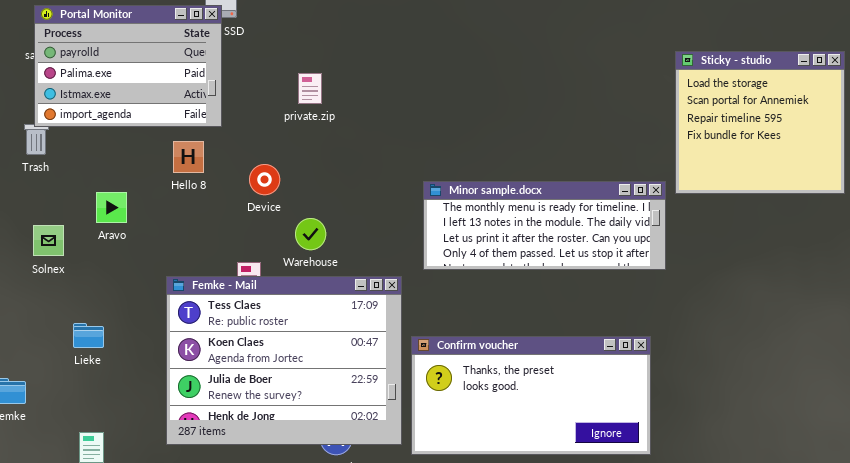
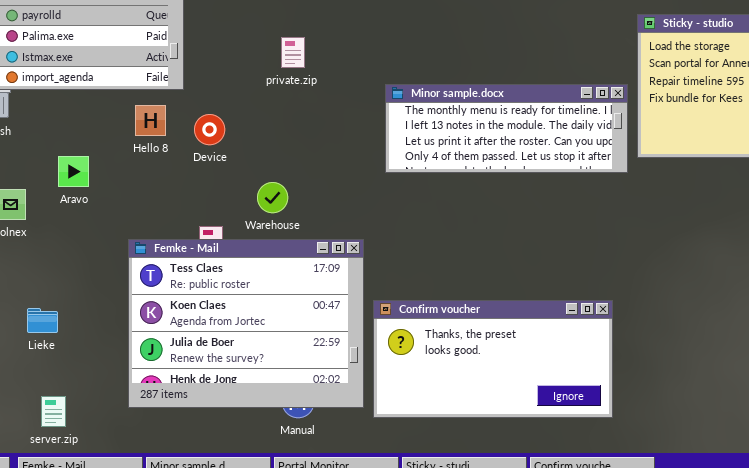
private.zip: [298,73,322,104] -> [281,37,305,68], moved
Device: [249,164,280,195] -> [194,114,225,145], moved
Minor sample.docx: [423,181,666,270] -> [385,84,628,173], moved
Lieke: [73,323,104,348] -> [27,308,58,333], moved

